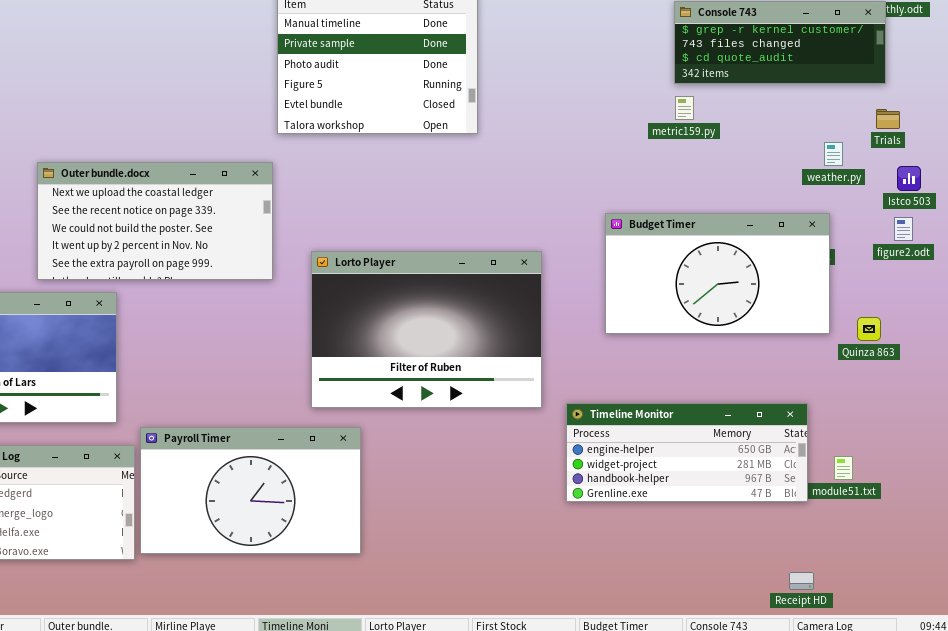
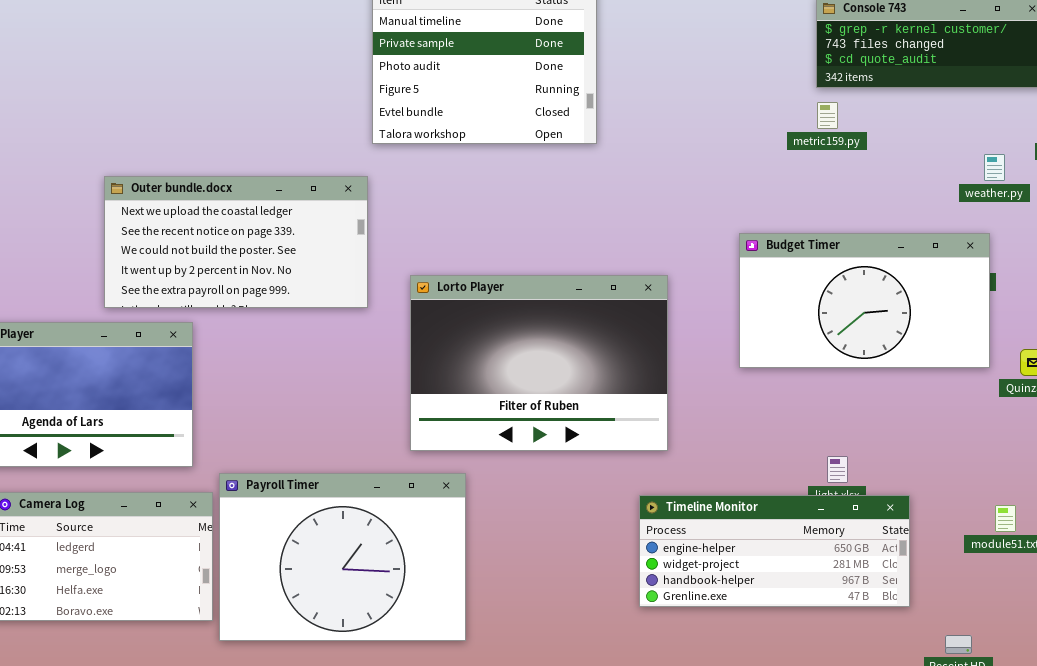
Timeline Monitor: [566,403,808,502] -> [639,495,910,607], moved
Payroll Timer: [140,427,361,554] -> [219,473,466,641], resized

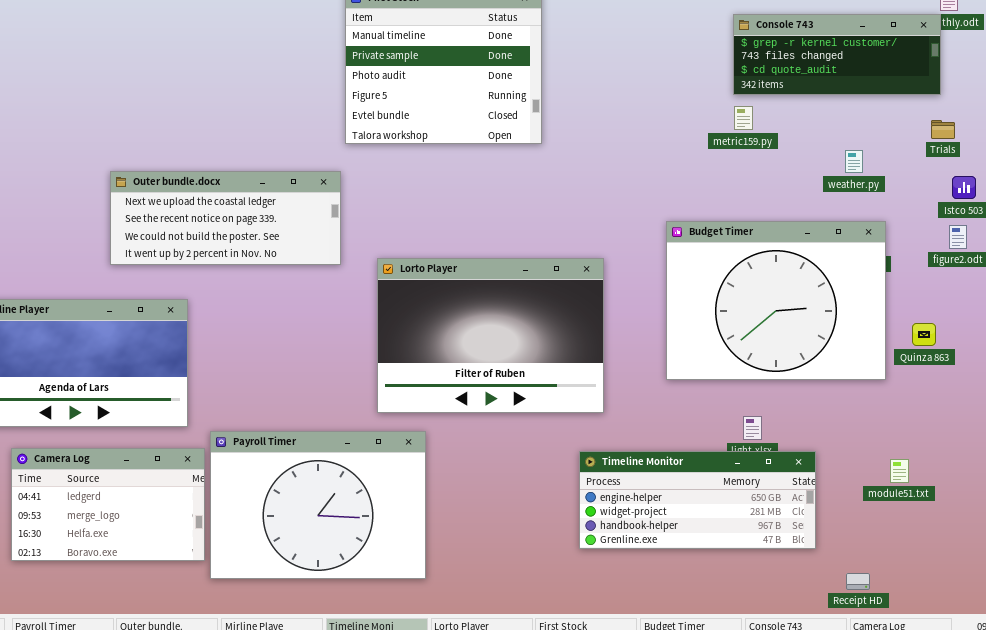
weather.py: [984,154,1005,181] -> [845,150,863,173], moved
Outer bundle.docx: [104,176,368,308] -> [110,171,341,265], resized
Budget Timer: [739,233,990,368] -> [666,221,886,380], resized

